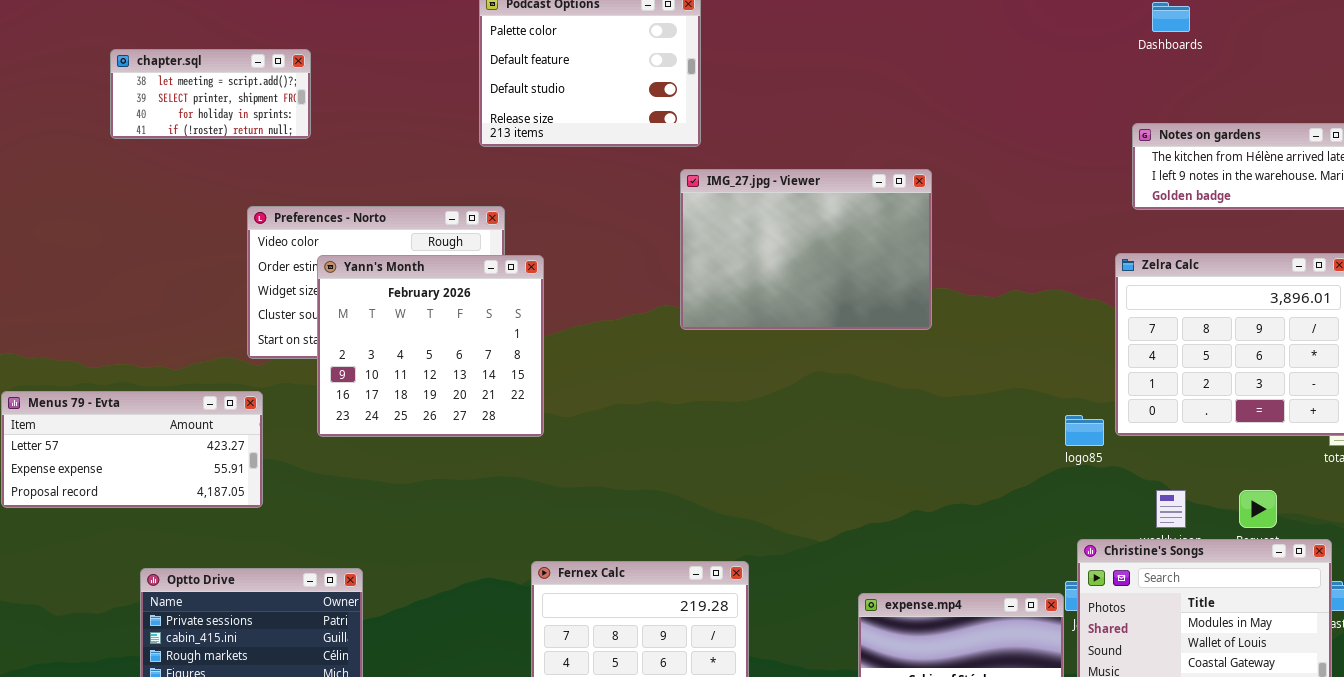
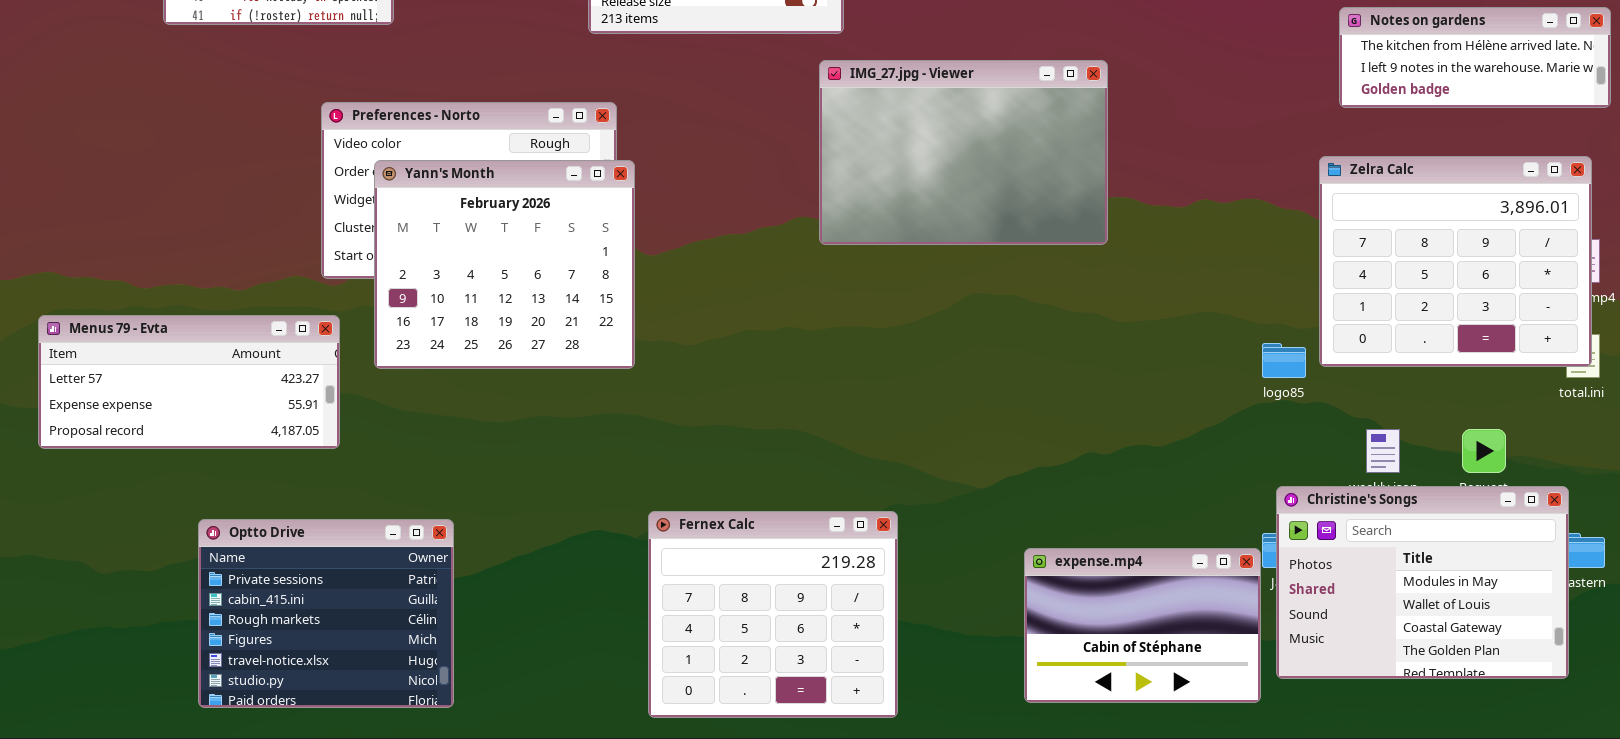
Yann's Month: [317,255,544,437] -> [374,160,635,369], moved

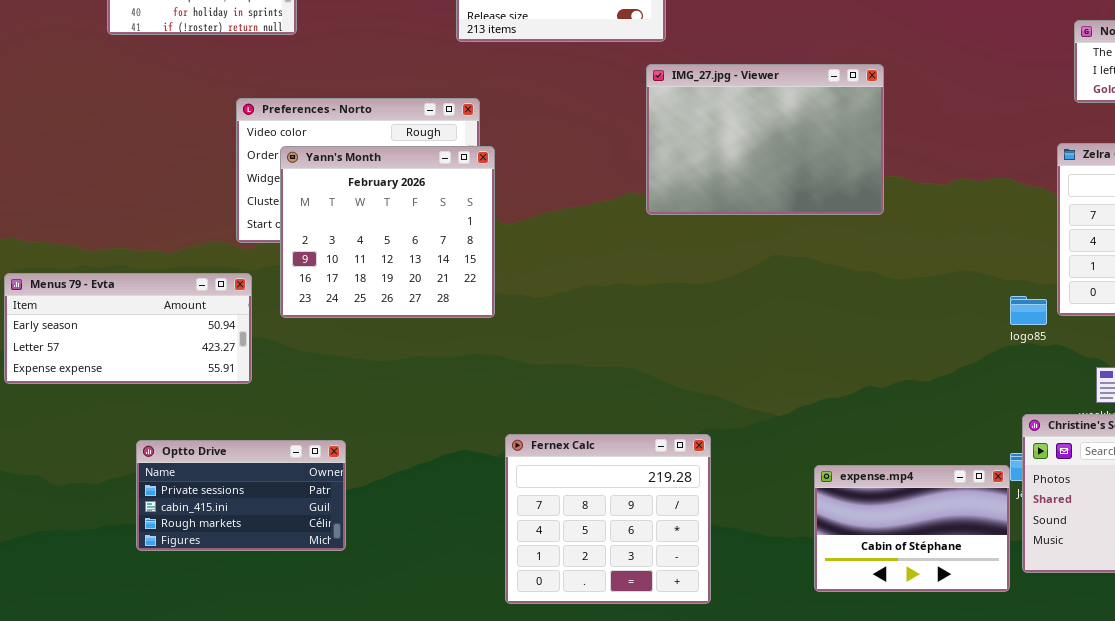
Menus 79 - Evta: [38,315,340,449] -> [4,273,252,384], scrolled up 1 row
Optto Drive: [198,519,454,708] -> [136,440,346,551], resized

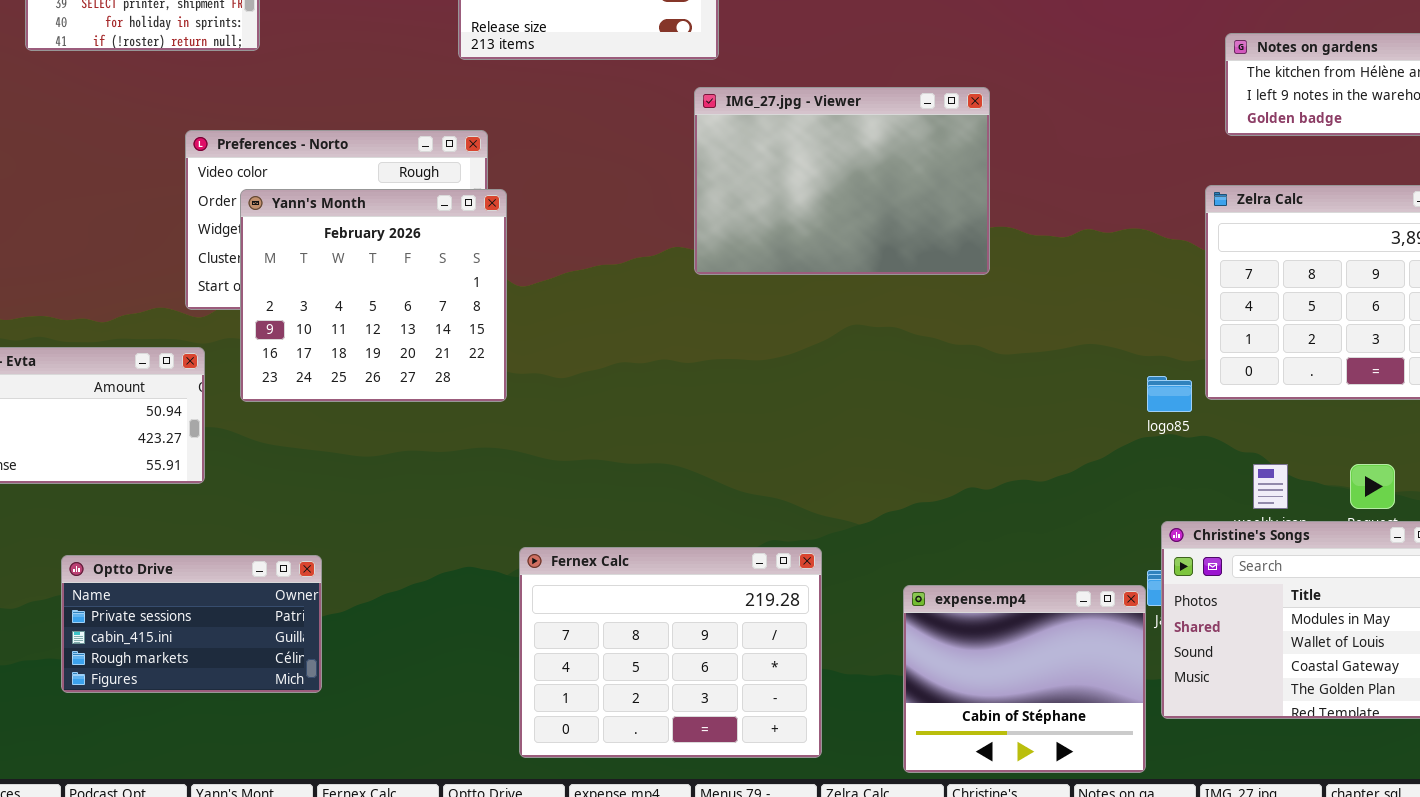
Fernex Calc: [505,434,711,604] -> [519,547,822,758], resized
expense.mp4: [814,465,1010,592] -> [903,585,1146,773], resized

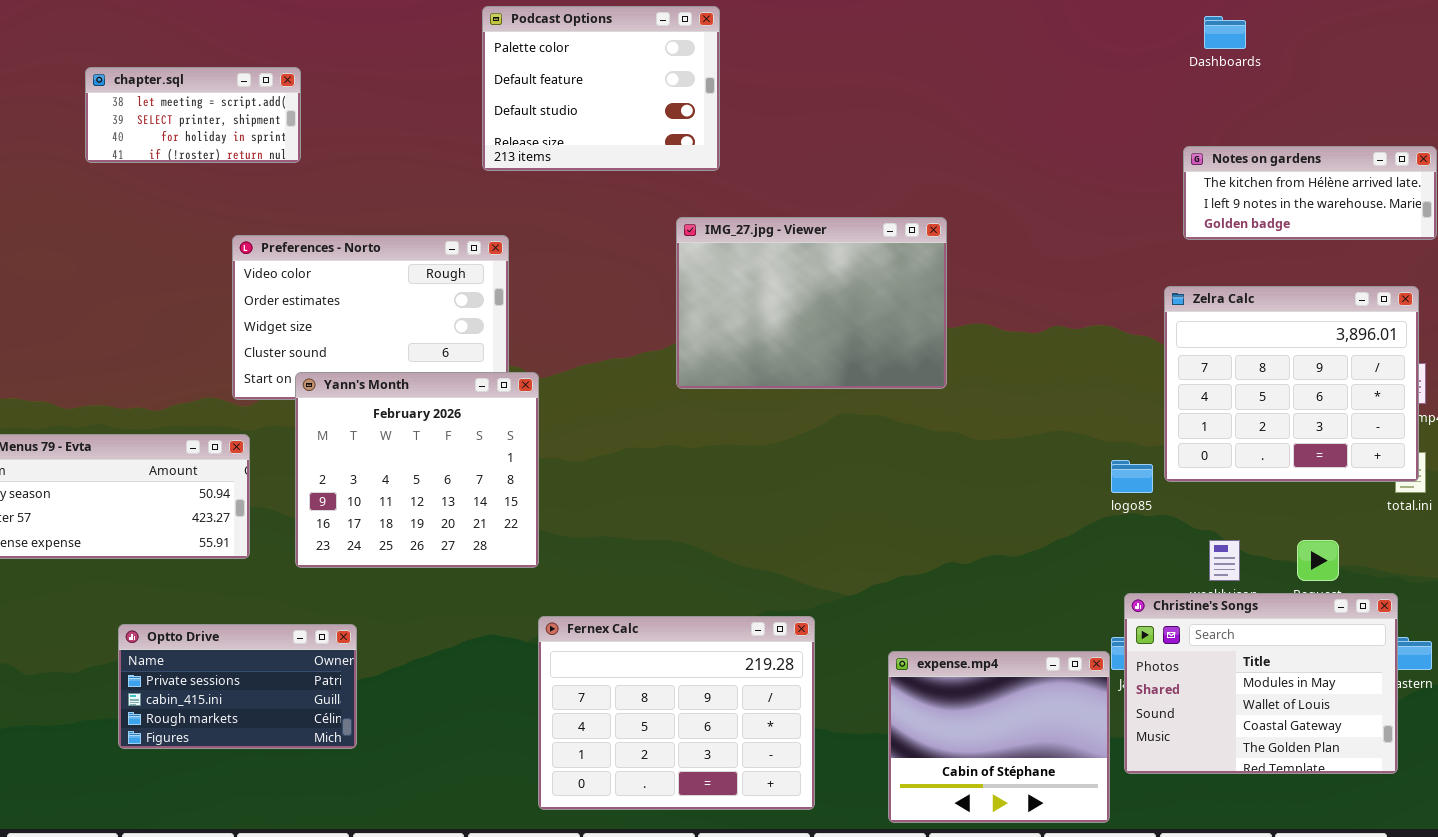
IMG_27.jpg - Viewer: [694,87,990,275] -> [676,217,947,389], moved
Yann's Month: [240,189,507,402] -> [295,372,539,568], moved

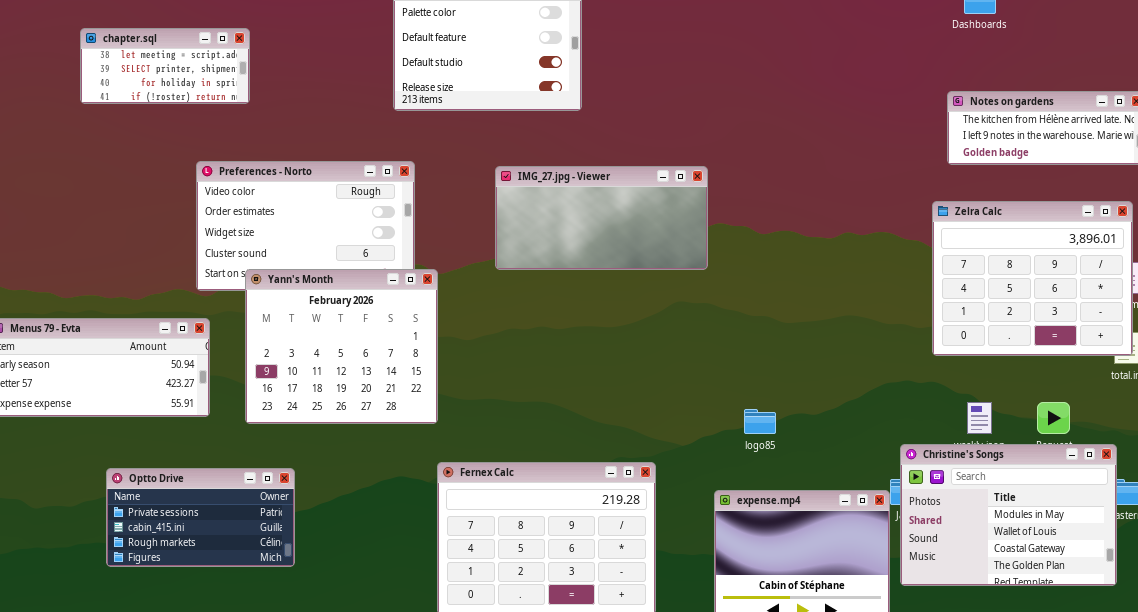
IMG_27.jpg - Viewer: [676,217,947,389] -> [495,166,708,270], moved, resized
logo85: [1111,460,1153,493] -> [744,409,776,434], moved

